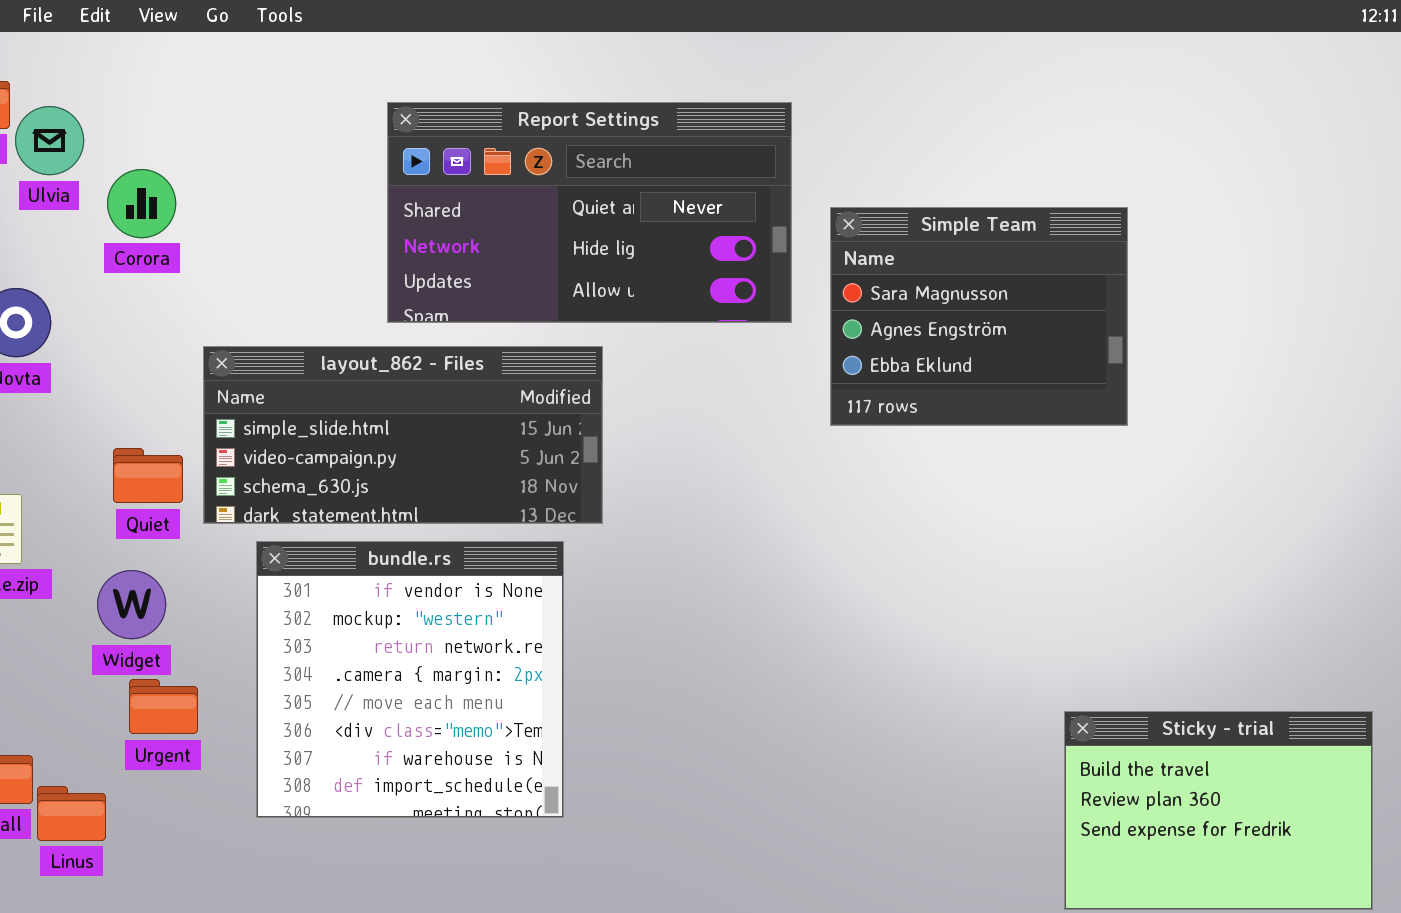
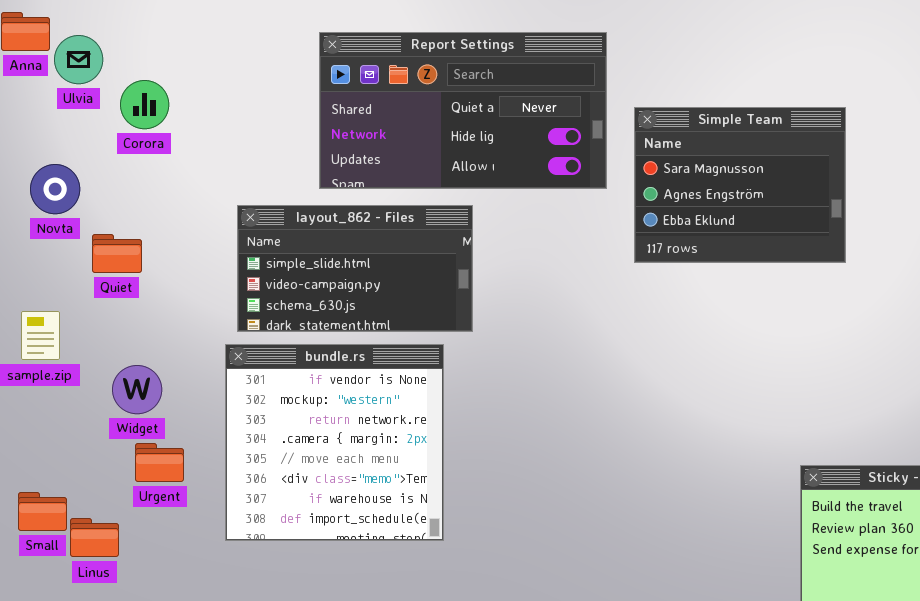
layout_862 - Files: [203,346,603,524] -> [237,205,473,332], resized
Quiet: [113,448,183,503] -> [92,234,142,273], moved

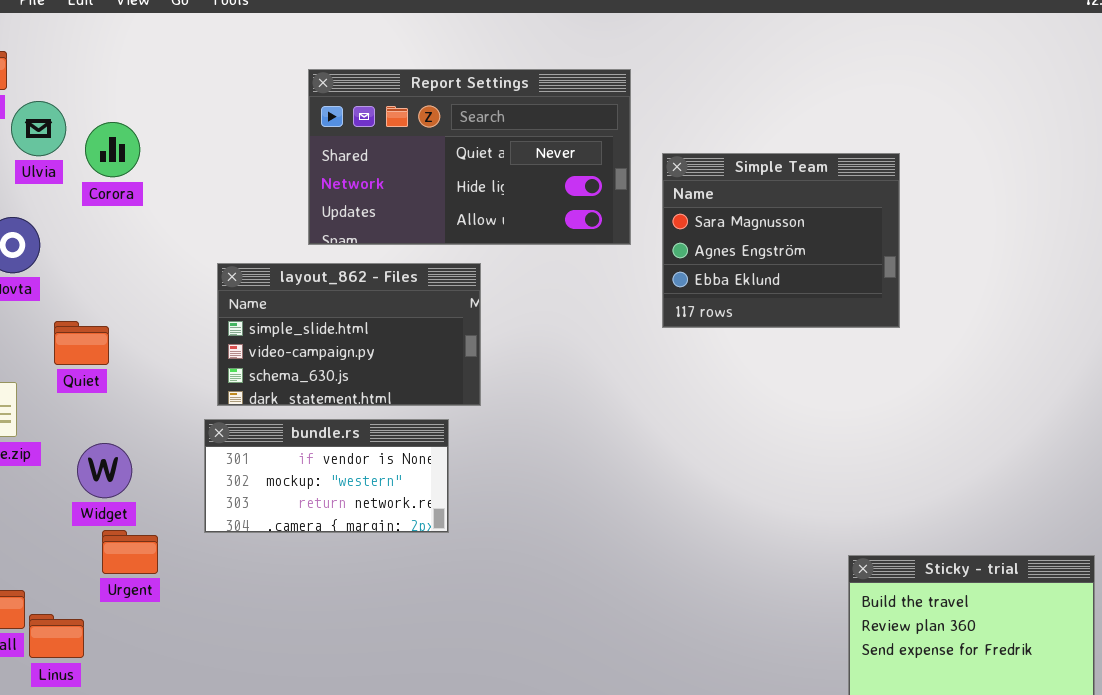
Ulvia: [54,35,103,84] -> [11,101,66,156], moved
Quiet: [92,234,142,273] -> [54,321,109,365], moved
bundle.rs: [225,344,444,541] -> [204,419,449,533], resized

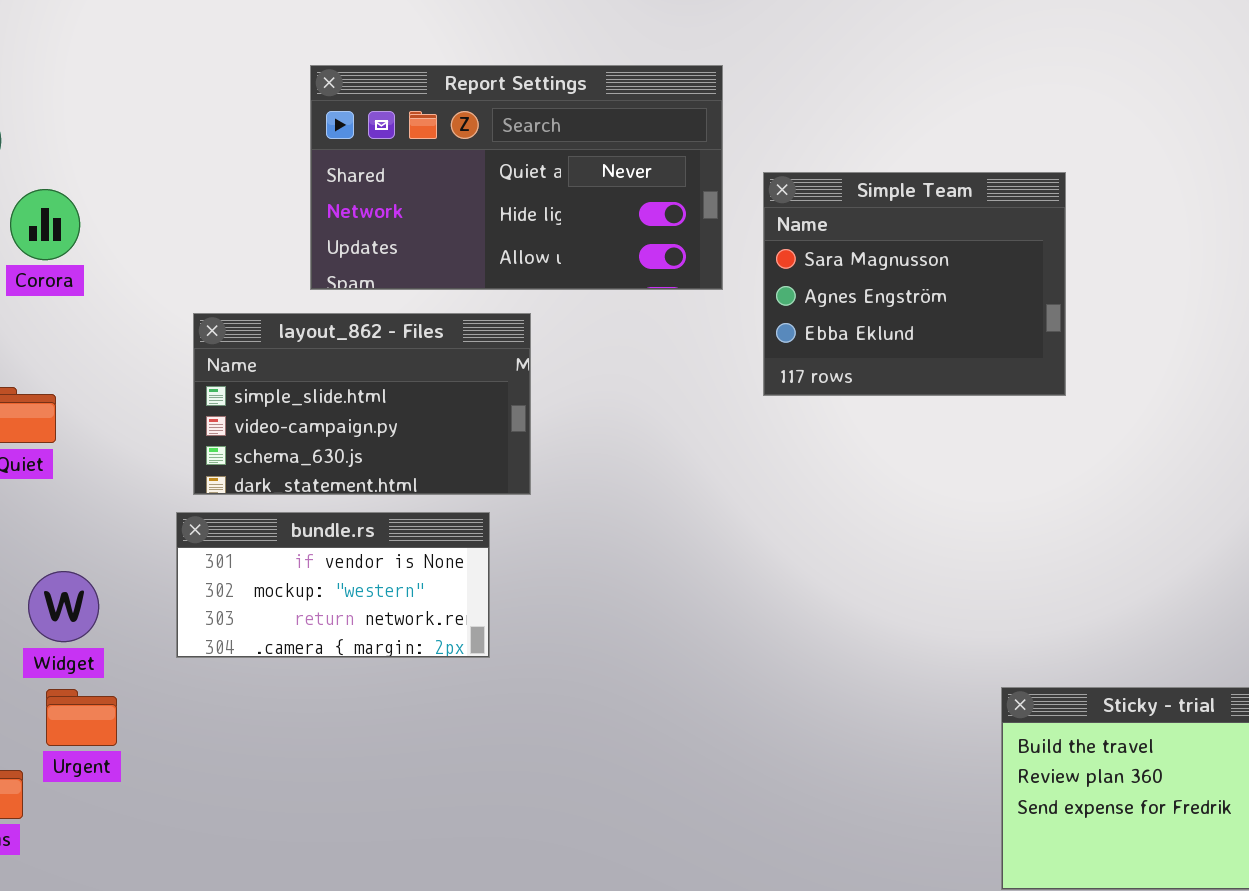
Corora: [85,122,140,177] -> [10,189,80,260], moved
Widget: [77,443,132,498] -> [28,571,99,642], moved
Urgent: [102,530,158,574] -> [46,689,117,746], moved

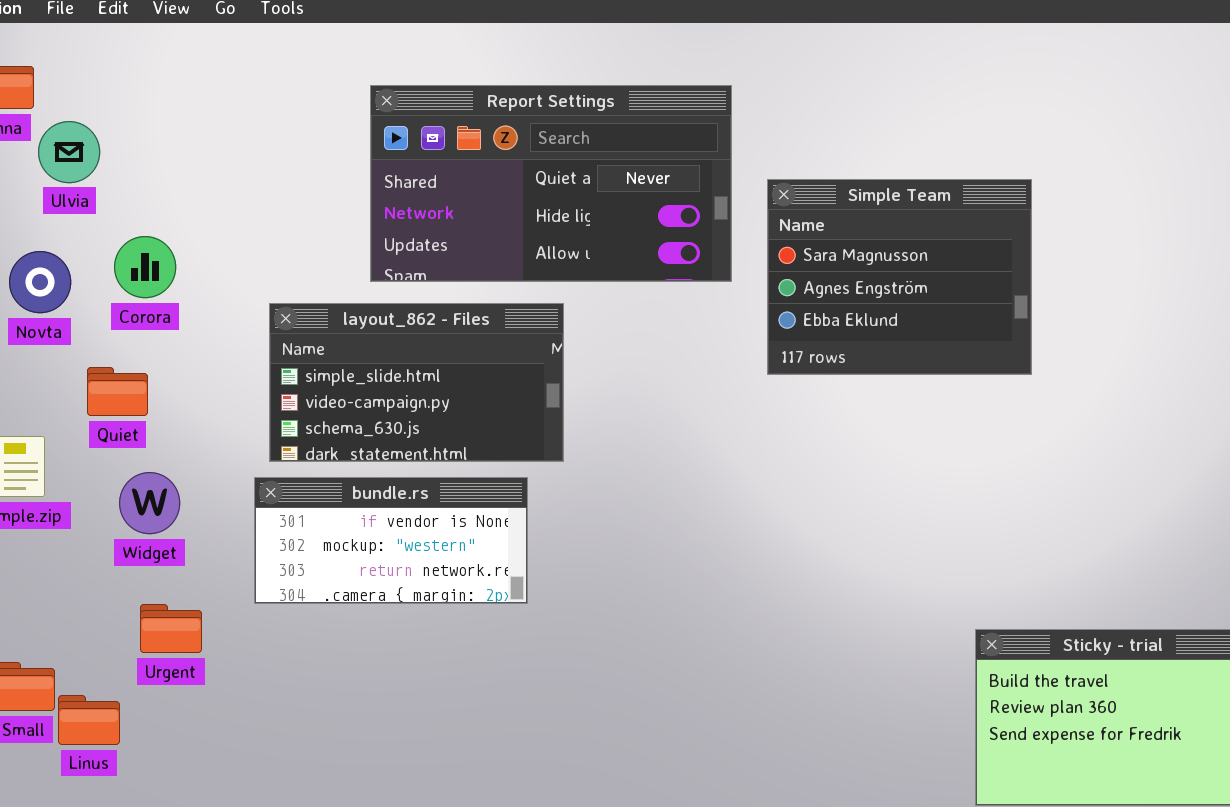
Corora: [10,189,80,260] -> [114,236,176,298], moved
Widget: [28,571,99,642] -> [119,472,180,534], moved
Urgent: [46,689,117,746] -> [140,604,202,653], moved

